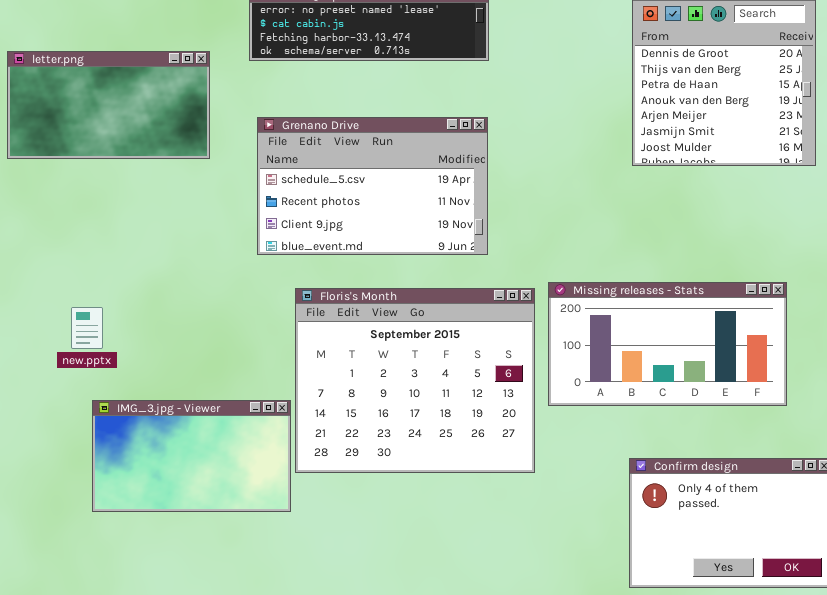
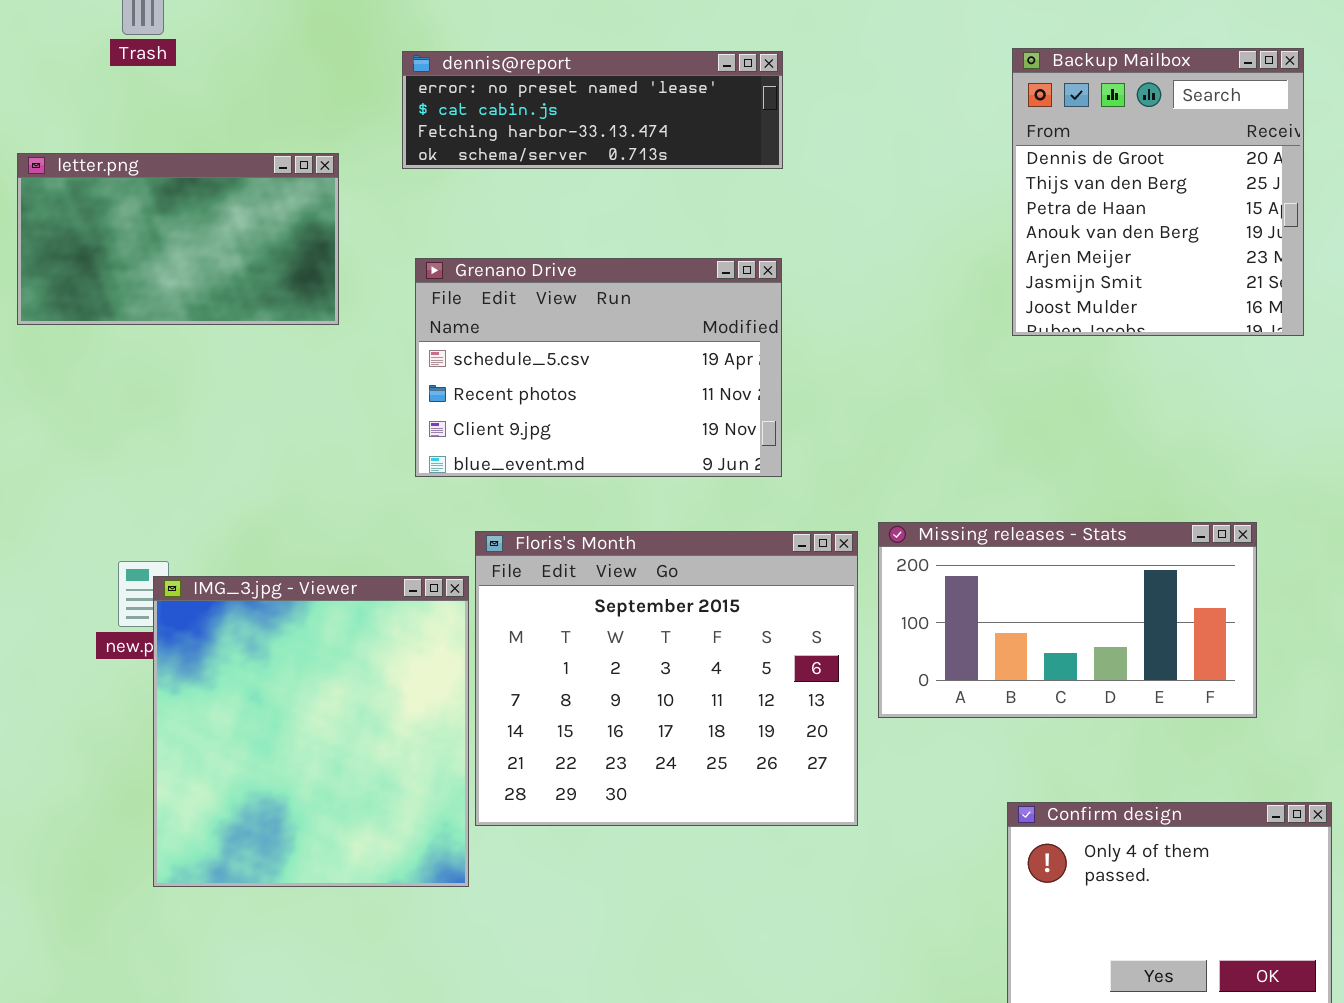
IMG_3.jpg - Viewer: [92,400,291,512] -> [153,576,469,887], resized

